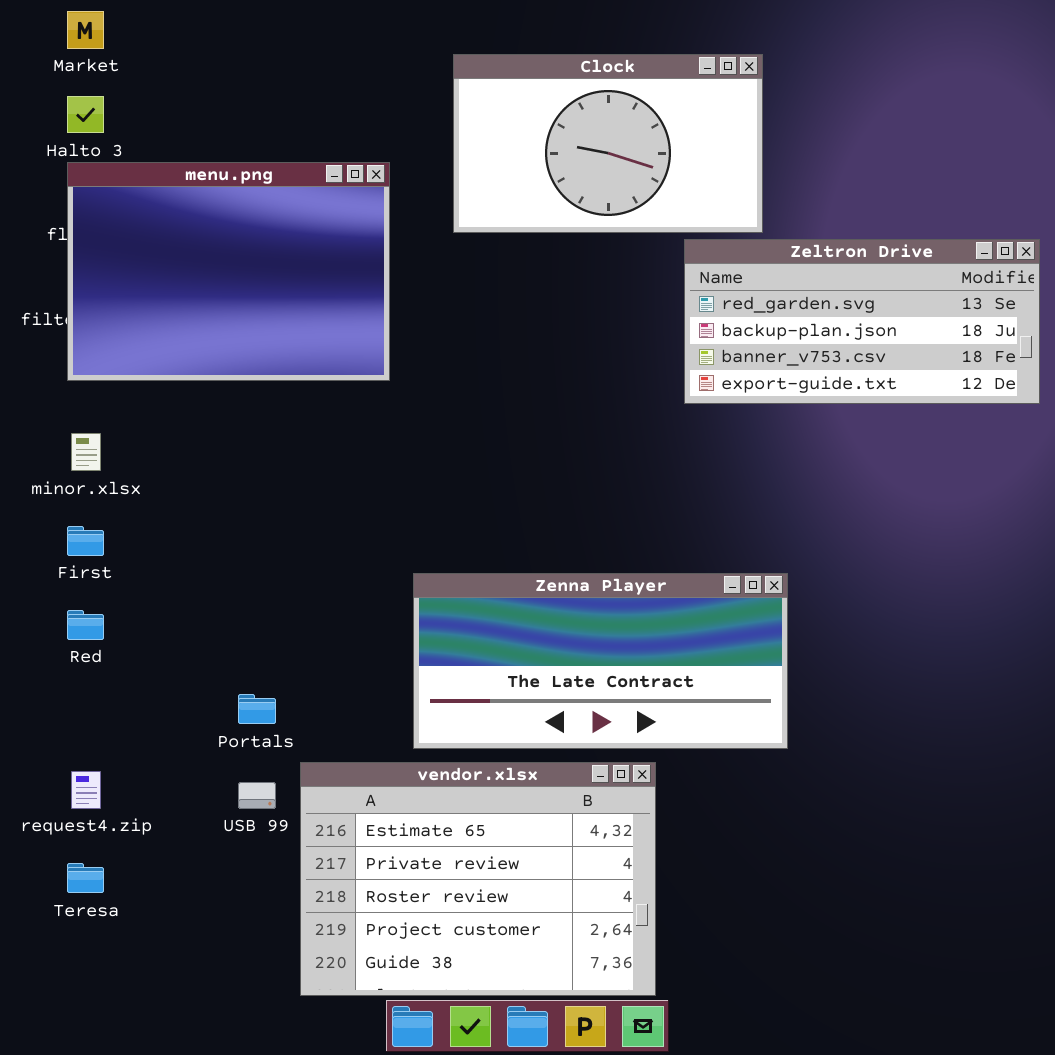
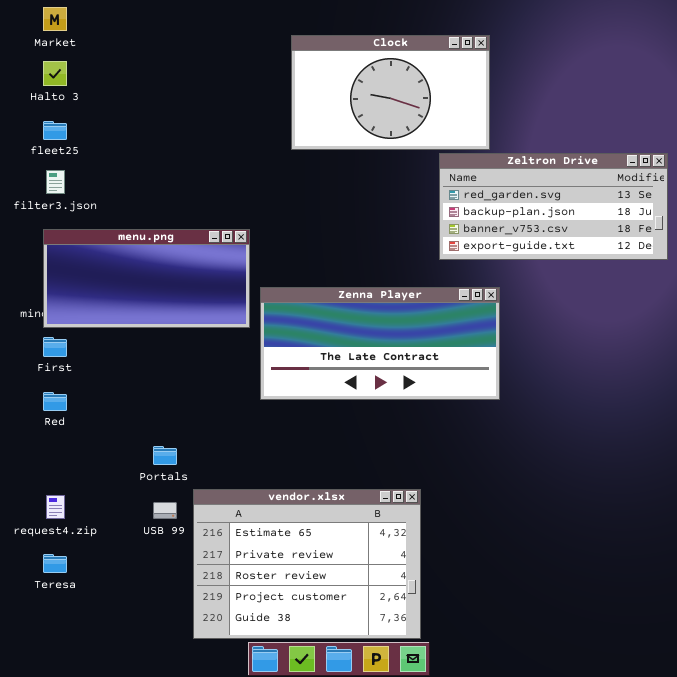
menu.png: [67,162,390,381] -> [43,229,250,328], moved, resized
Zenna Player: [413,573,788,749] -> [260,287,500,400], moved

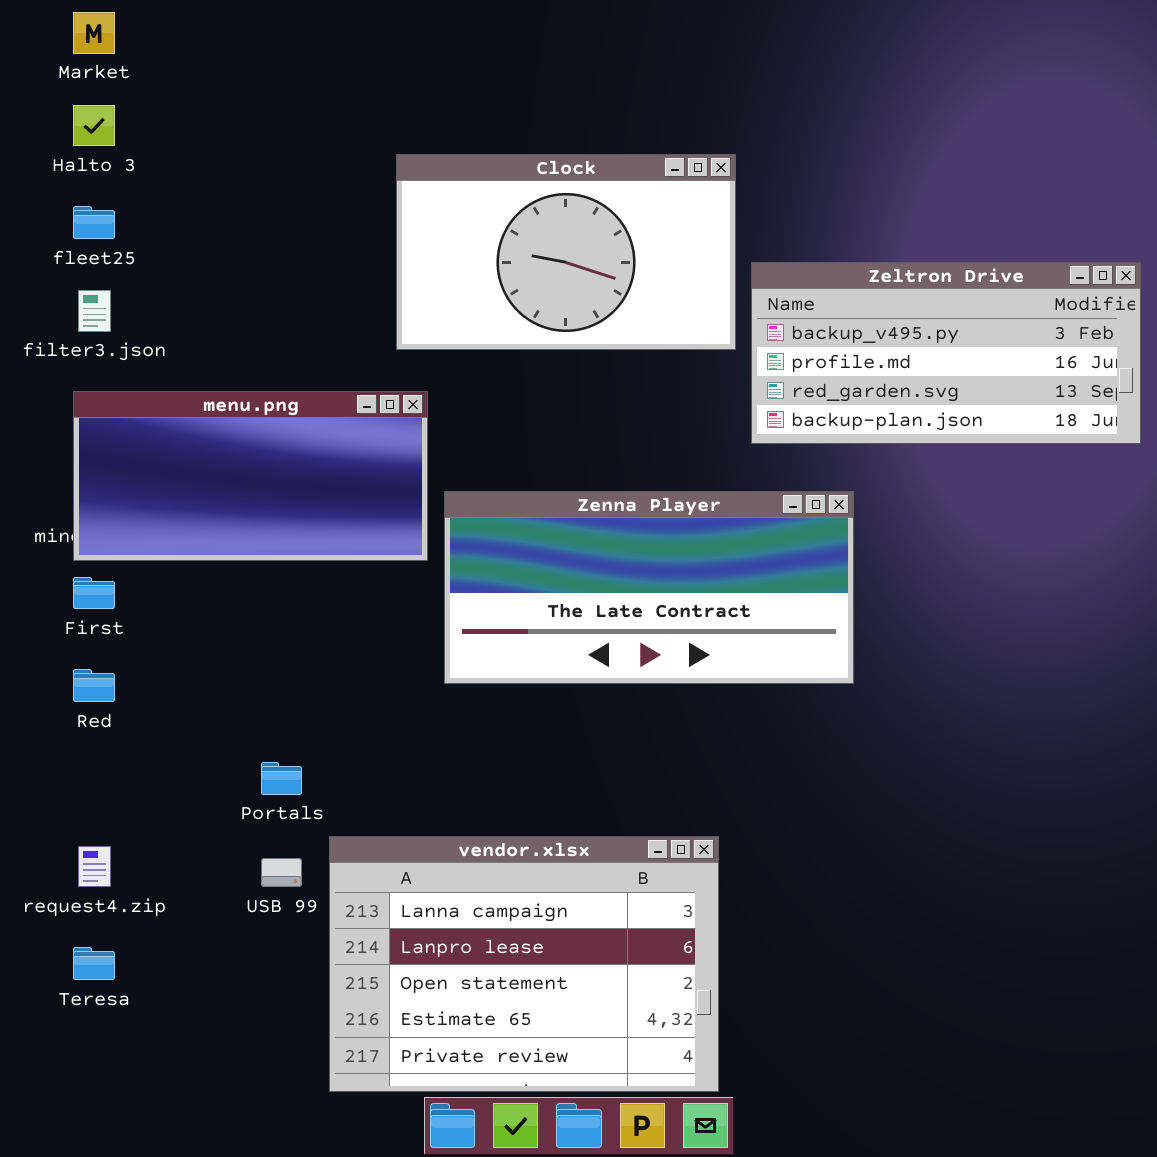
Clock: [291,35,490,150] -> [396,154,736,350], moved
Zeltron Drive: [439,153,668,260] -> [751,262,1141,444], scrolled up 2 rows
vendor.xlsx: [193,489,421,639] -> [329,836,719,1092], scrolled up 3 rows

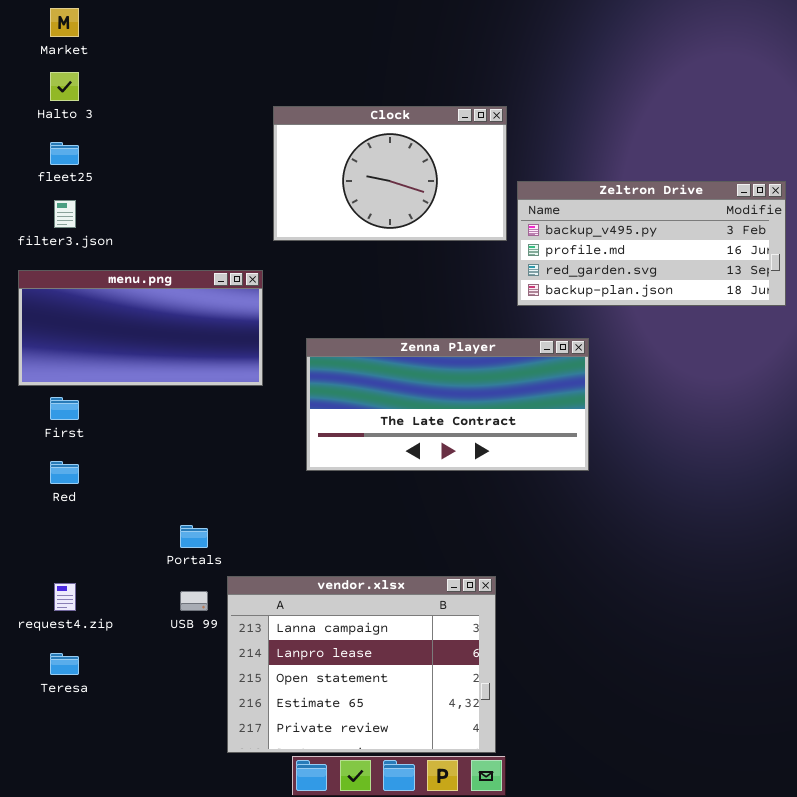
menu.png: [73,391,428,561] -> [18,270,263,386], moved

